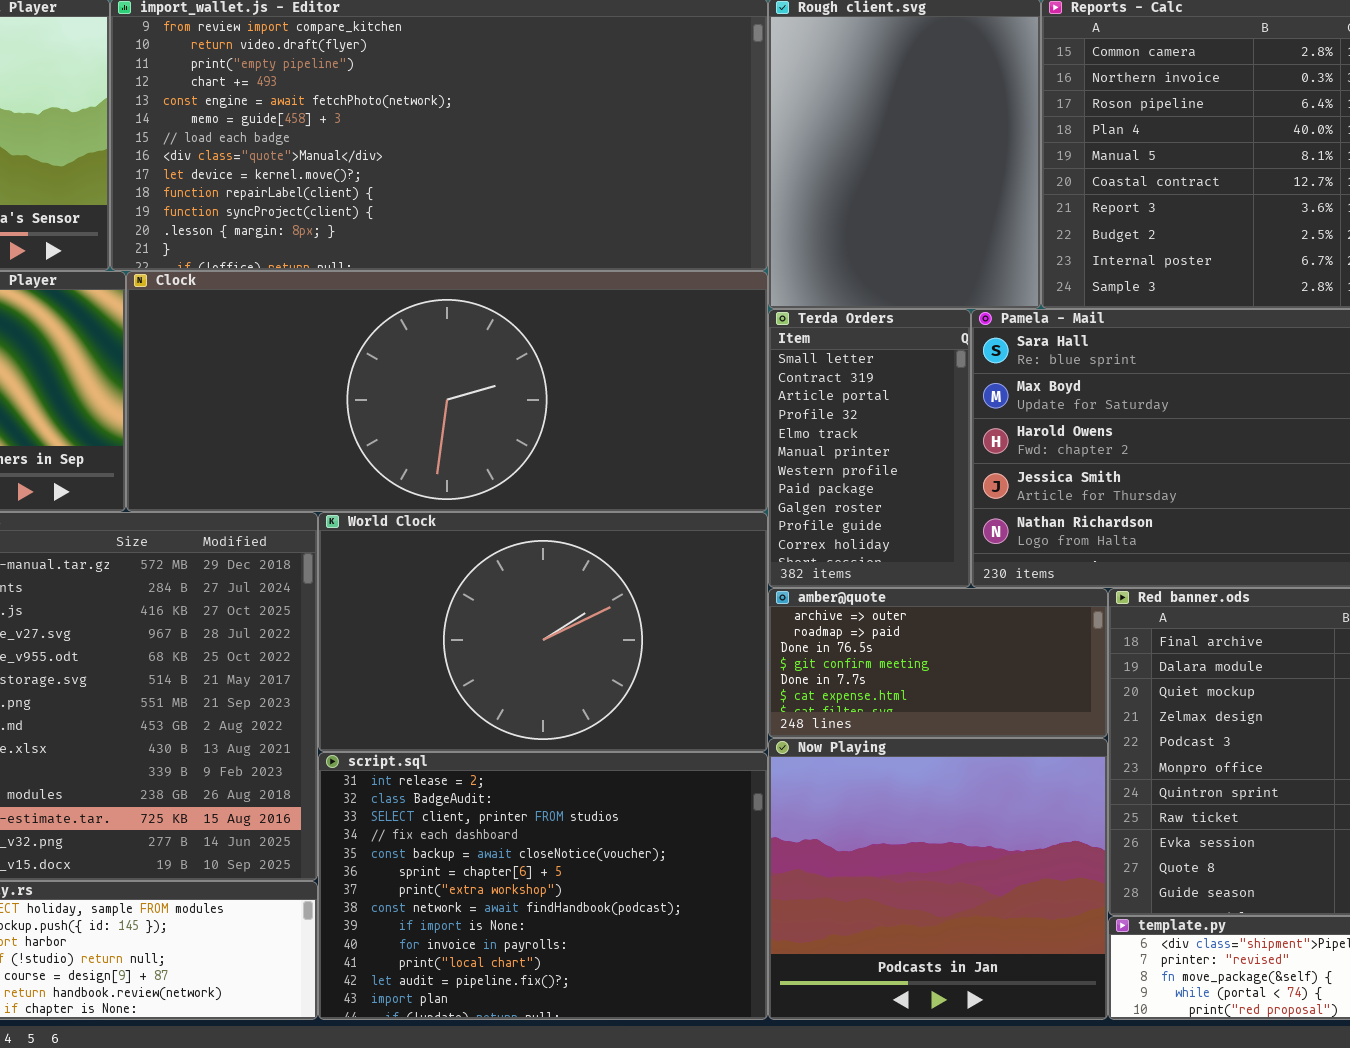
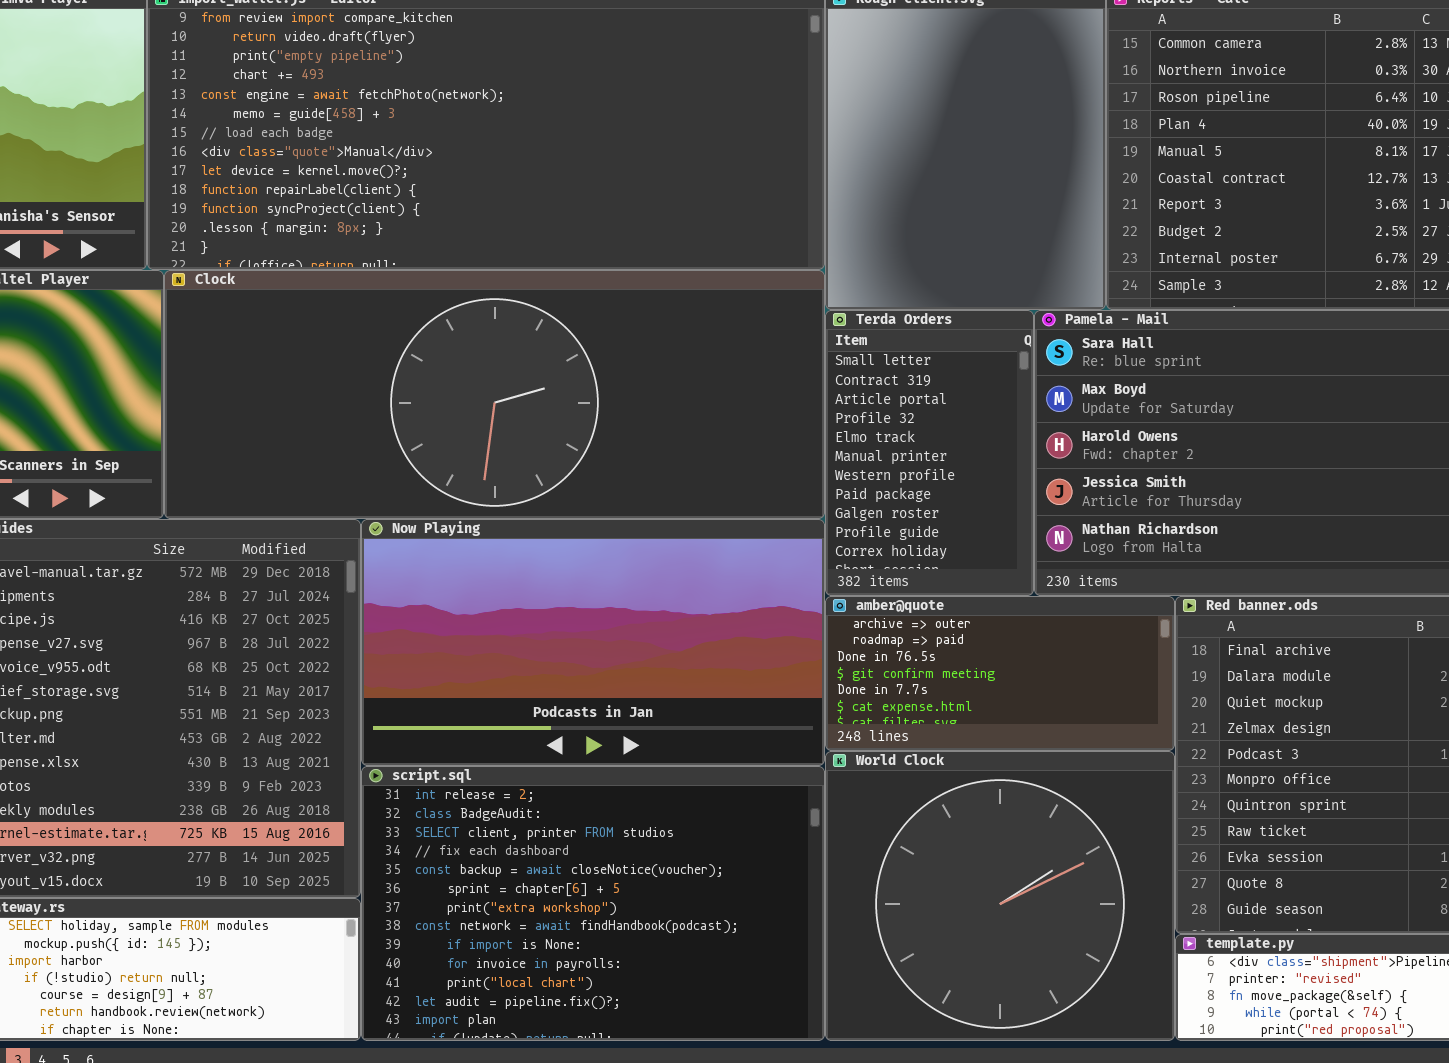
World Clock: [318,512,768,752] -> [825,751,1175,1041], moved, resized
Now Playing: [768,738,1108,1020] -> [361,519,825,766], moved, resized

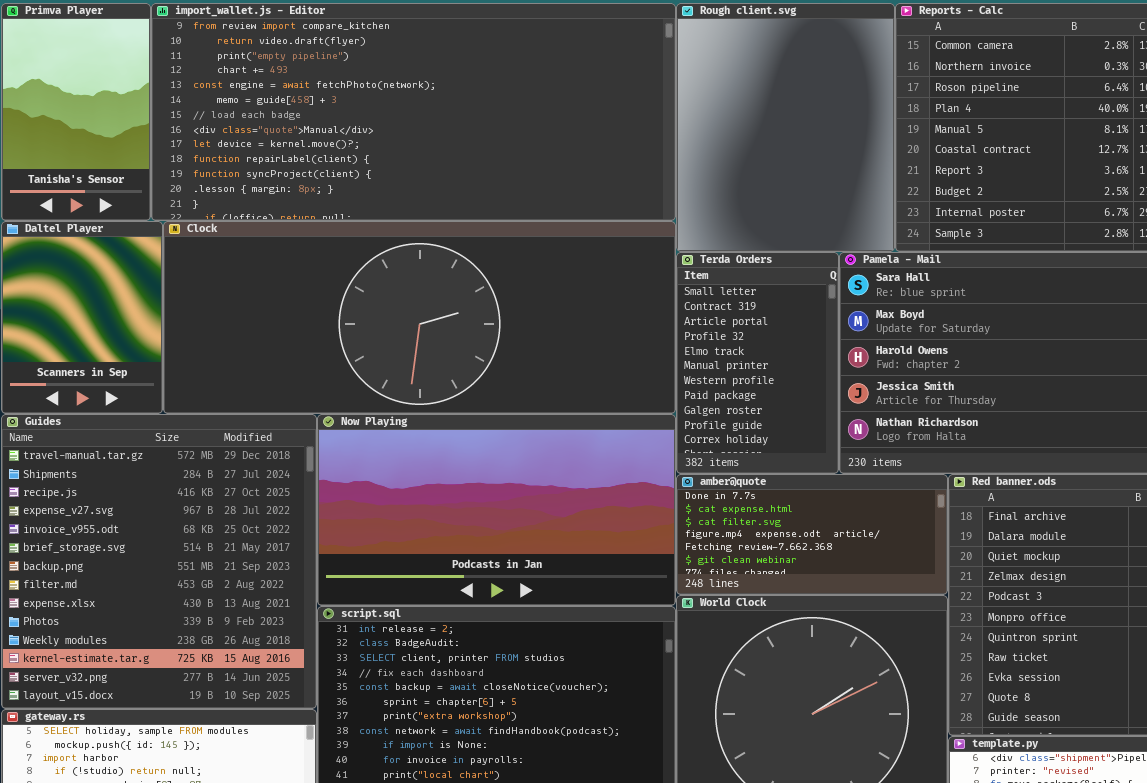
amber@quote: [825,596,1175,751] -> [676,474,948,595], scrolled down 4 rows

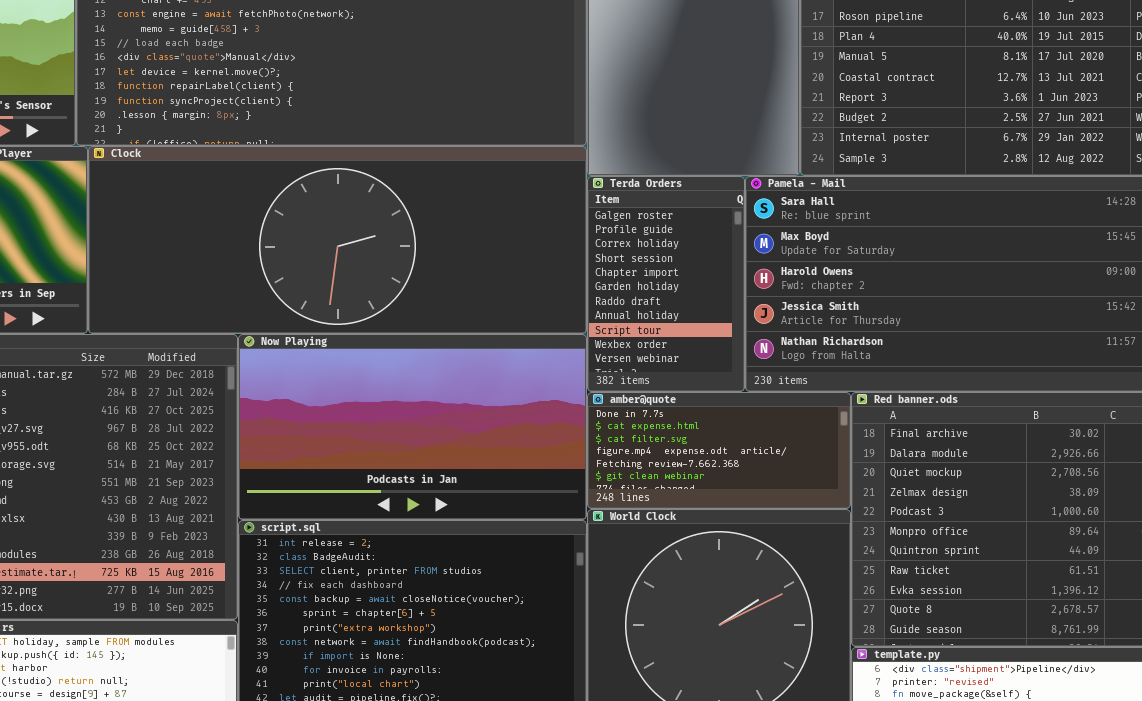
Terda Orders: [676,252,839,474] -> [587,176,745,392], scrolled down 8 rows

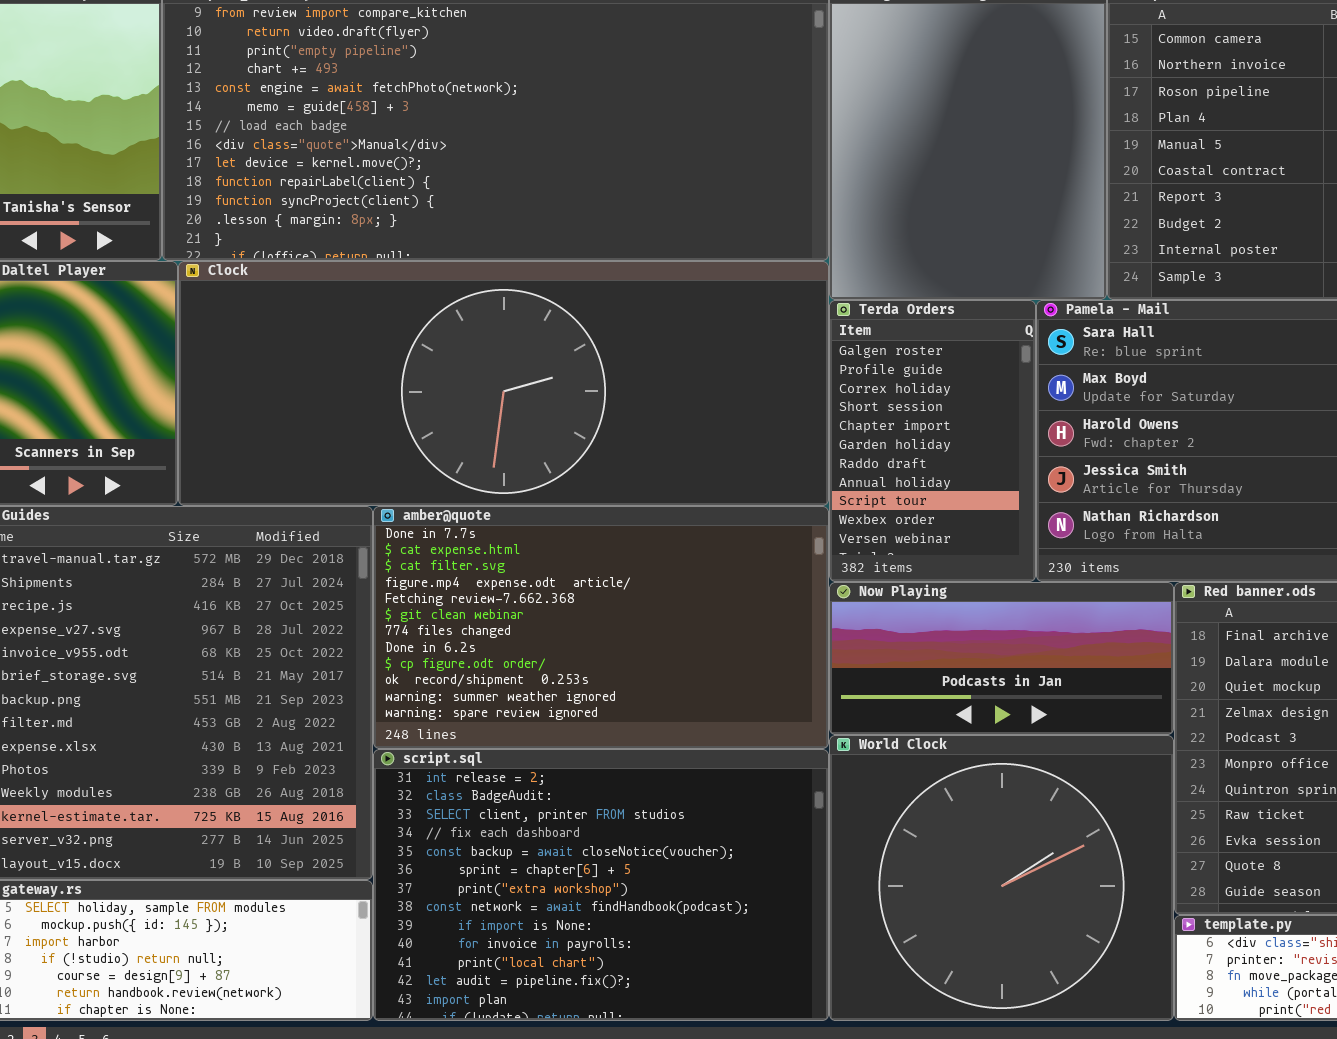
Now Playing: [238,334,587,520] -> [829,582,1174,735], moved, resized
amber@quote: [587,392,851,509] -> [373,506,829,749], moved, resized

